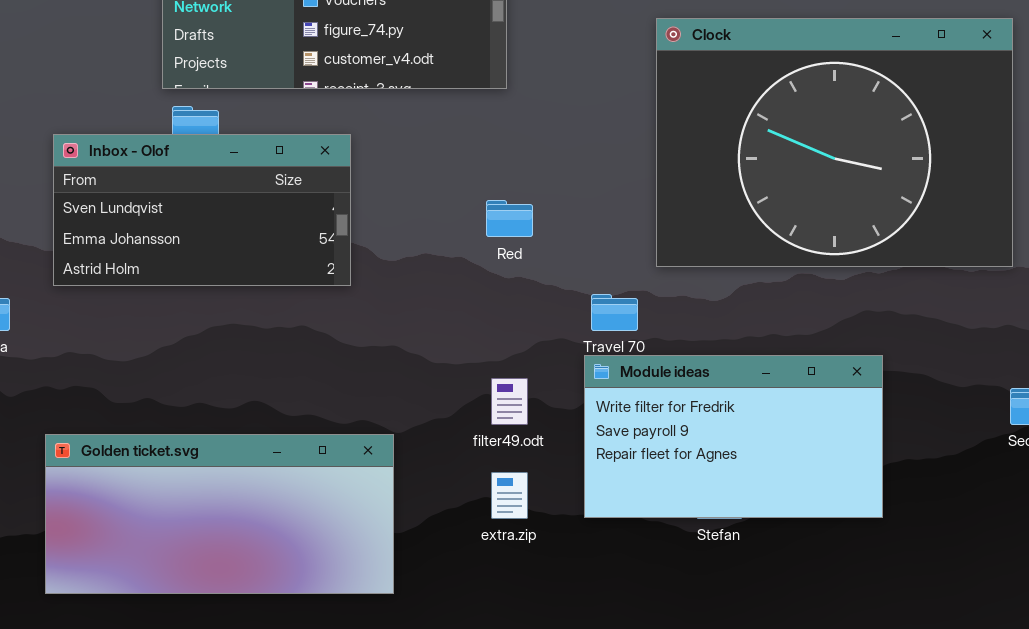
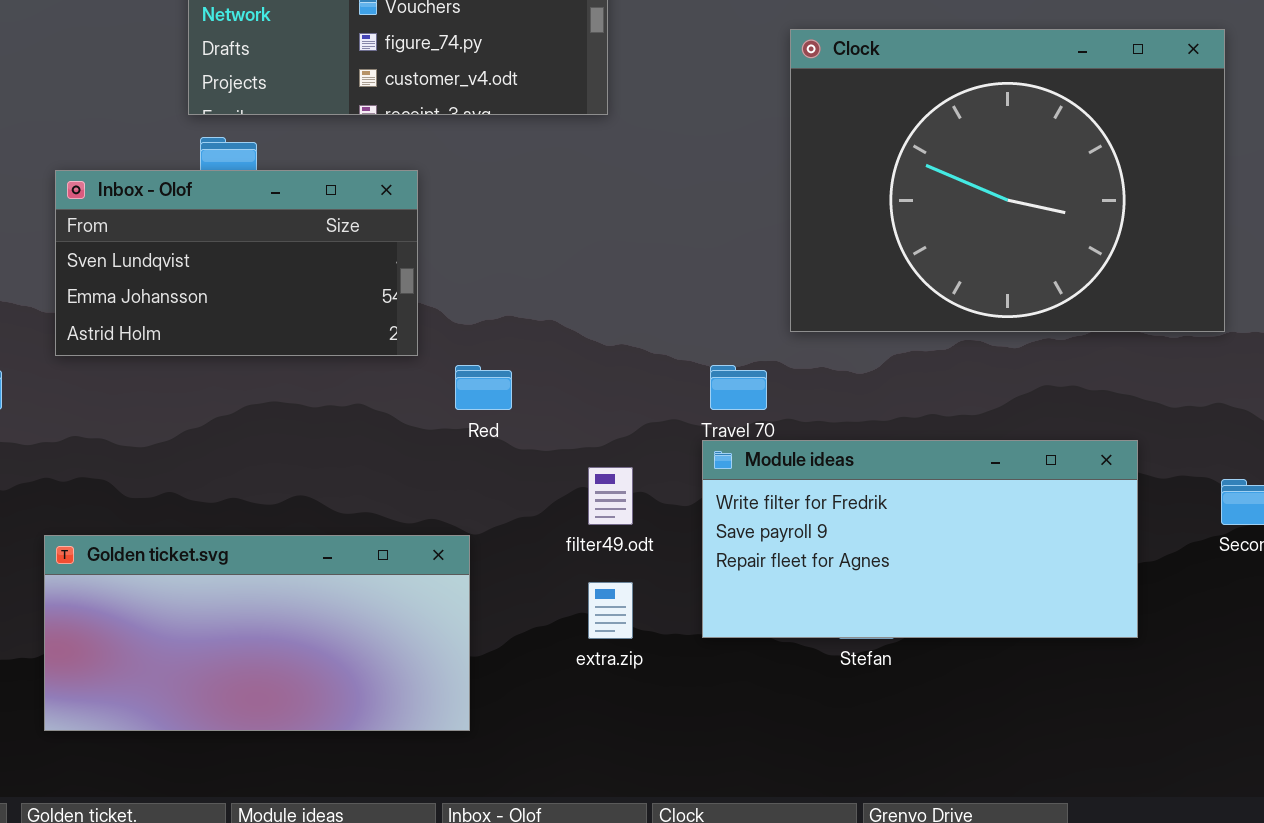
Red: [486,200,533,237] -> [455,365,512,410], moved
Module ideas: [584,355,883,518] -> [702,440,1138,638], resized

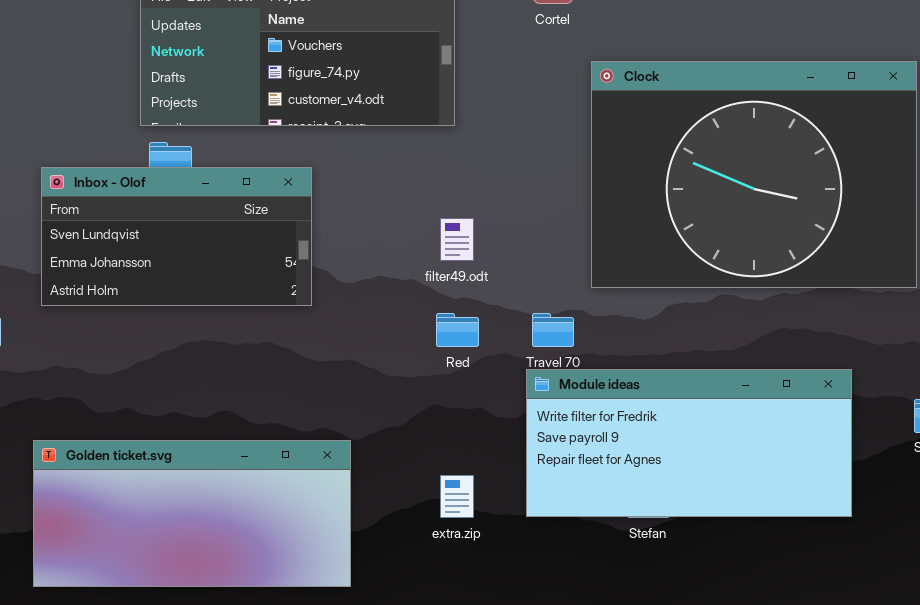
Red: [455,365,512,410] -> [436,313,479,347], moved
filter49.odt: [588,467,633,525] -> [440,218,474,261], moved

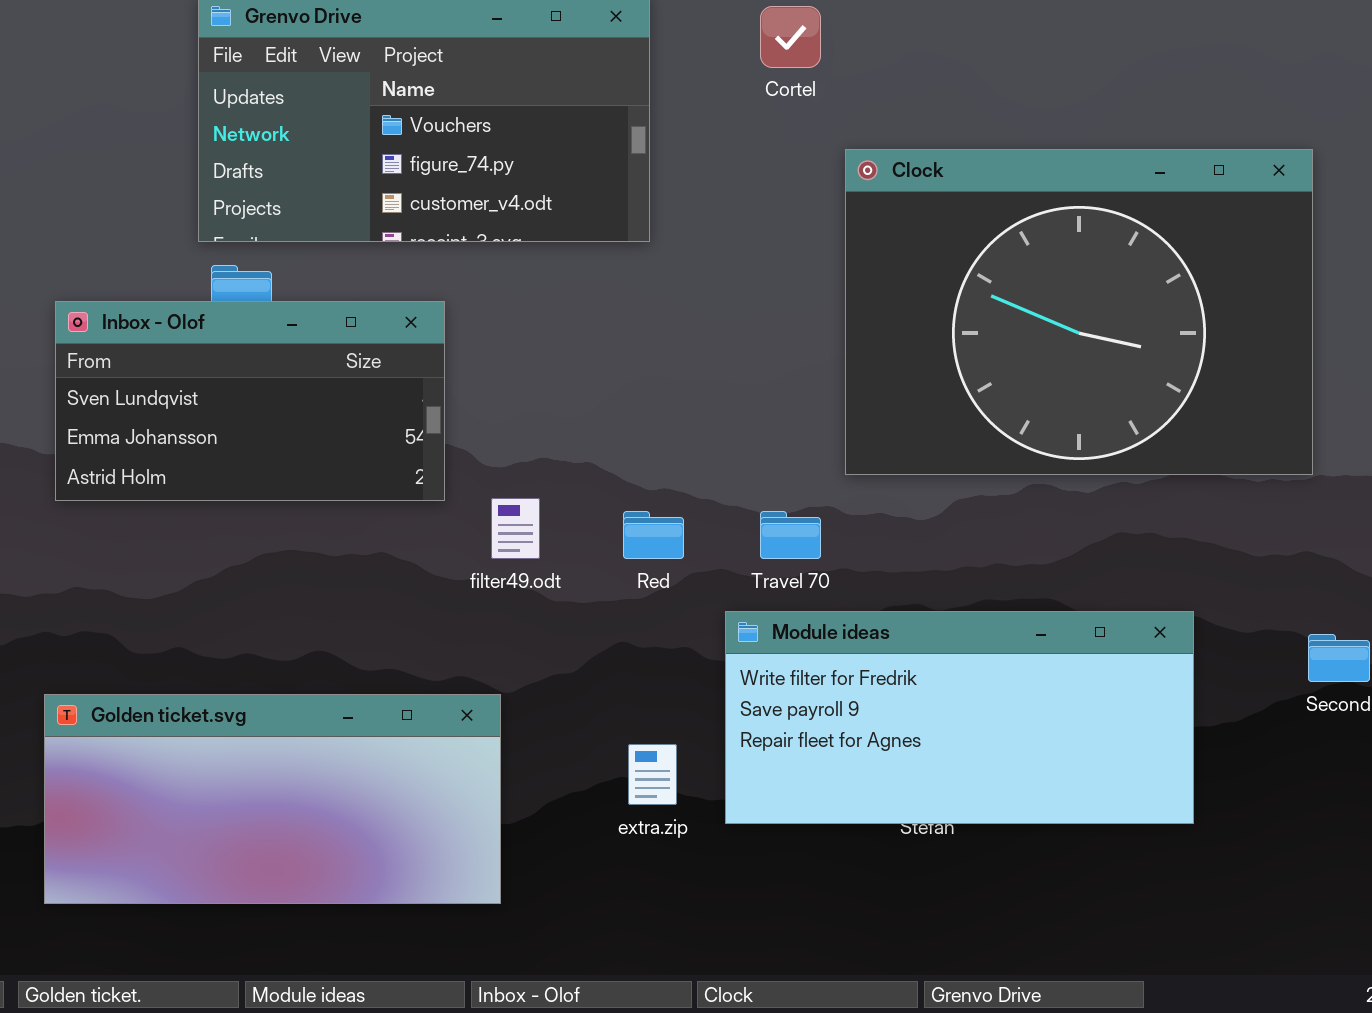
filter49.odt: [440,218,474,261] -> [491,498,540,559], moved
Module ideas: [526,369,852,517] -> [725,611,1194,824], moved

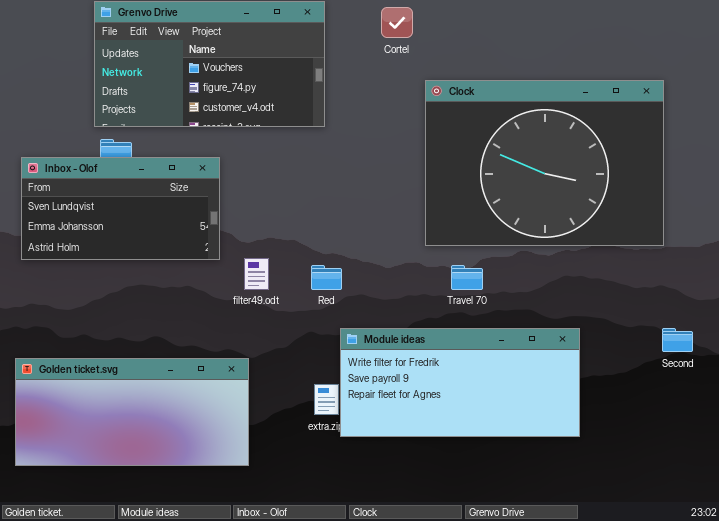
Travel 70: [760,511,821,559] -> [451,265,483,290], moved
Module ideas: [725,611,1194,824] -> [340,328,580,437], moved

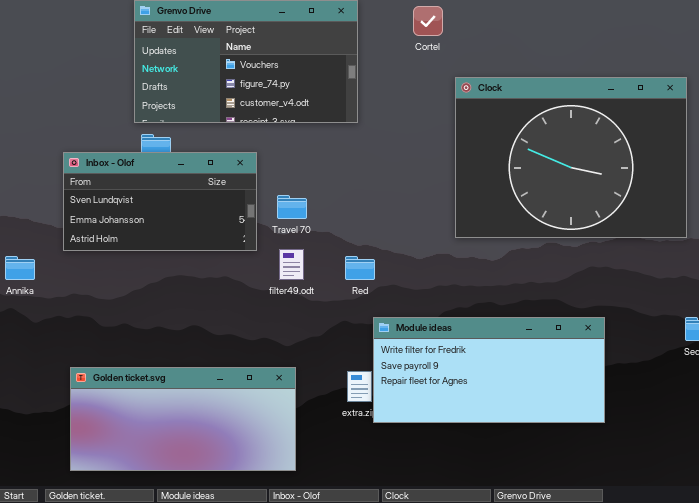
Travel 70: [451,265,483,290] -> [277,195,307,219], moved
Golden ticket.svg: [15,358,249,466] -> [70,367,296,471], moved

